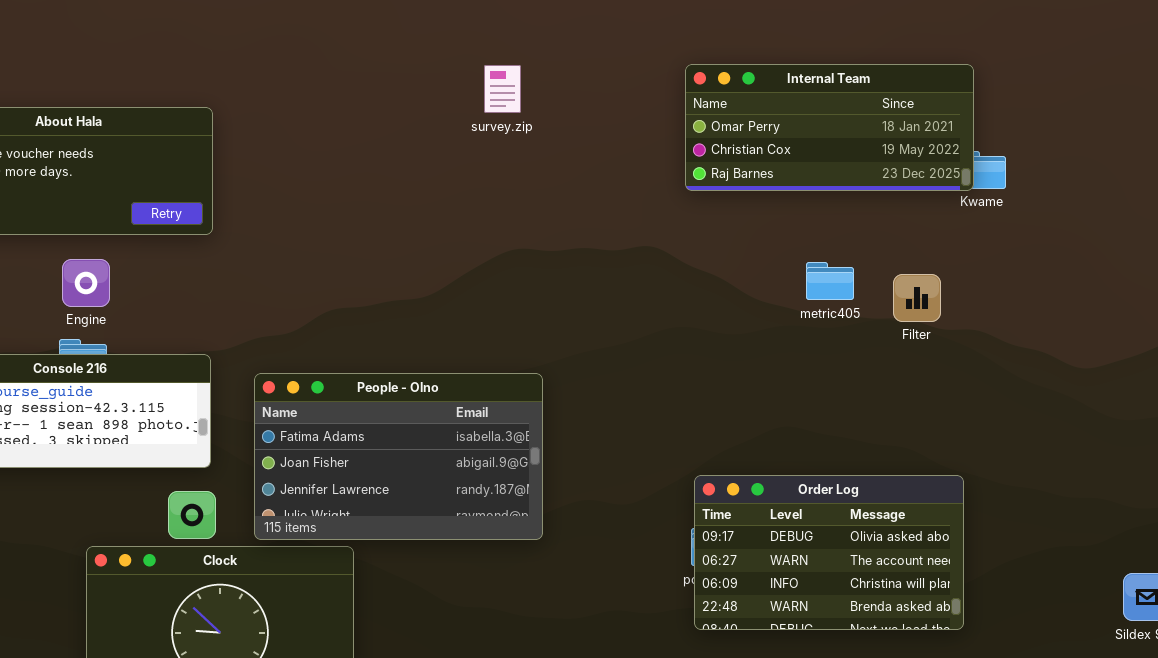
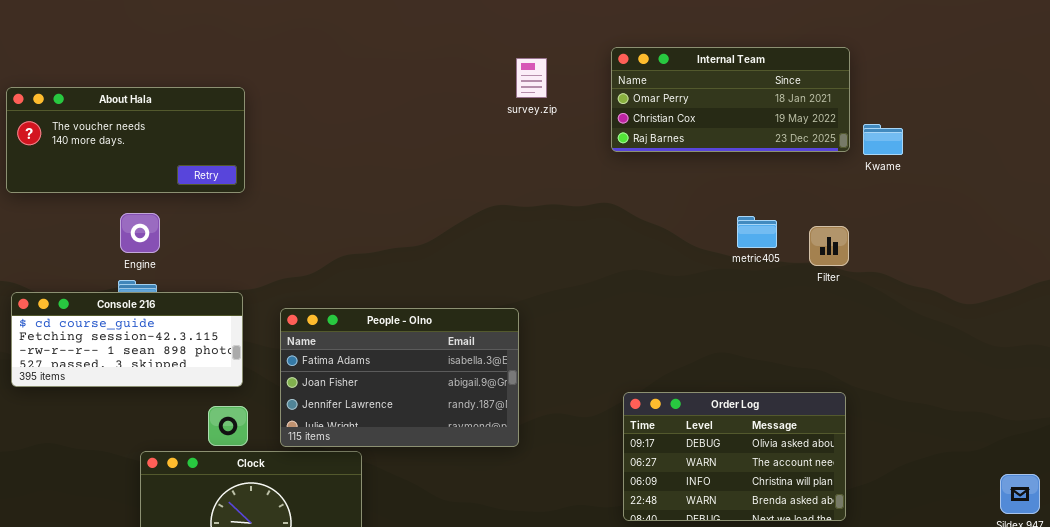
Internal Team: [685,64,974,191] -> [611,47,850,152], moved
survey.zip: [484,65,521,113] -> [516,58,547,98], moved
Order Log: [694,475,964,630] -> [623,392,846,521], moved

